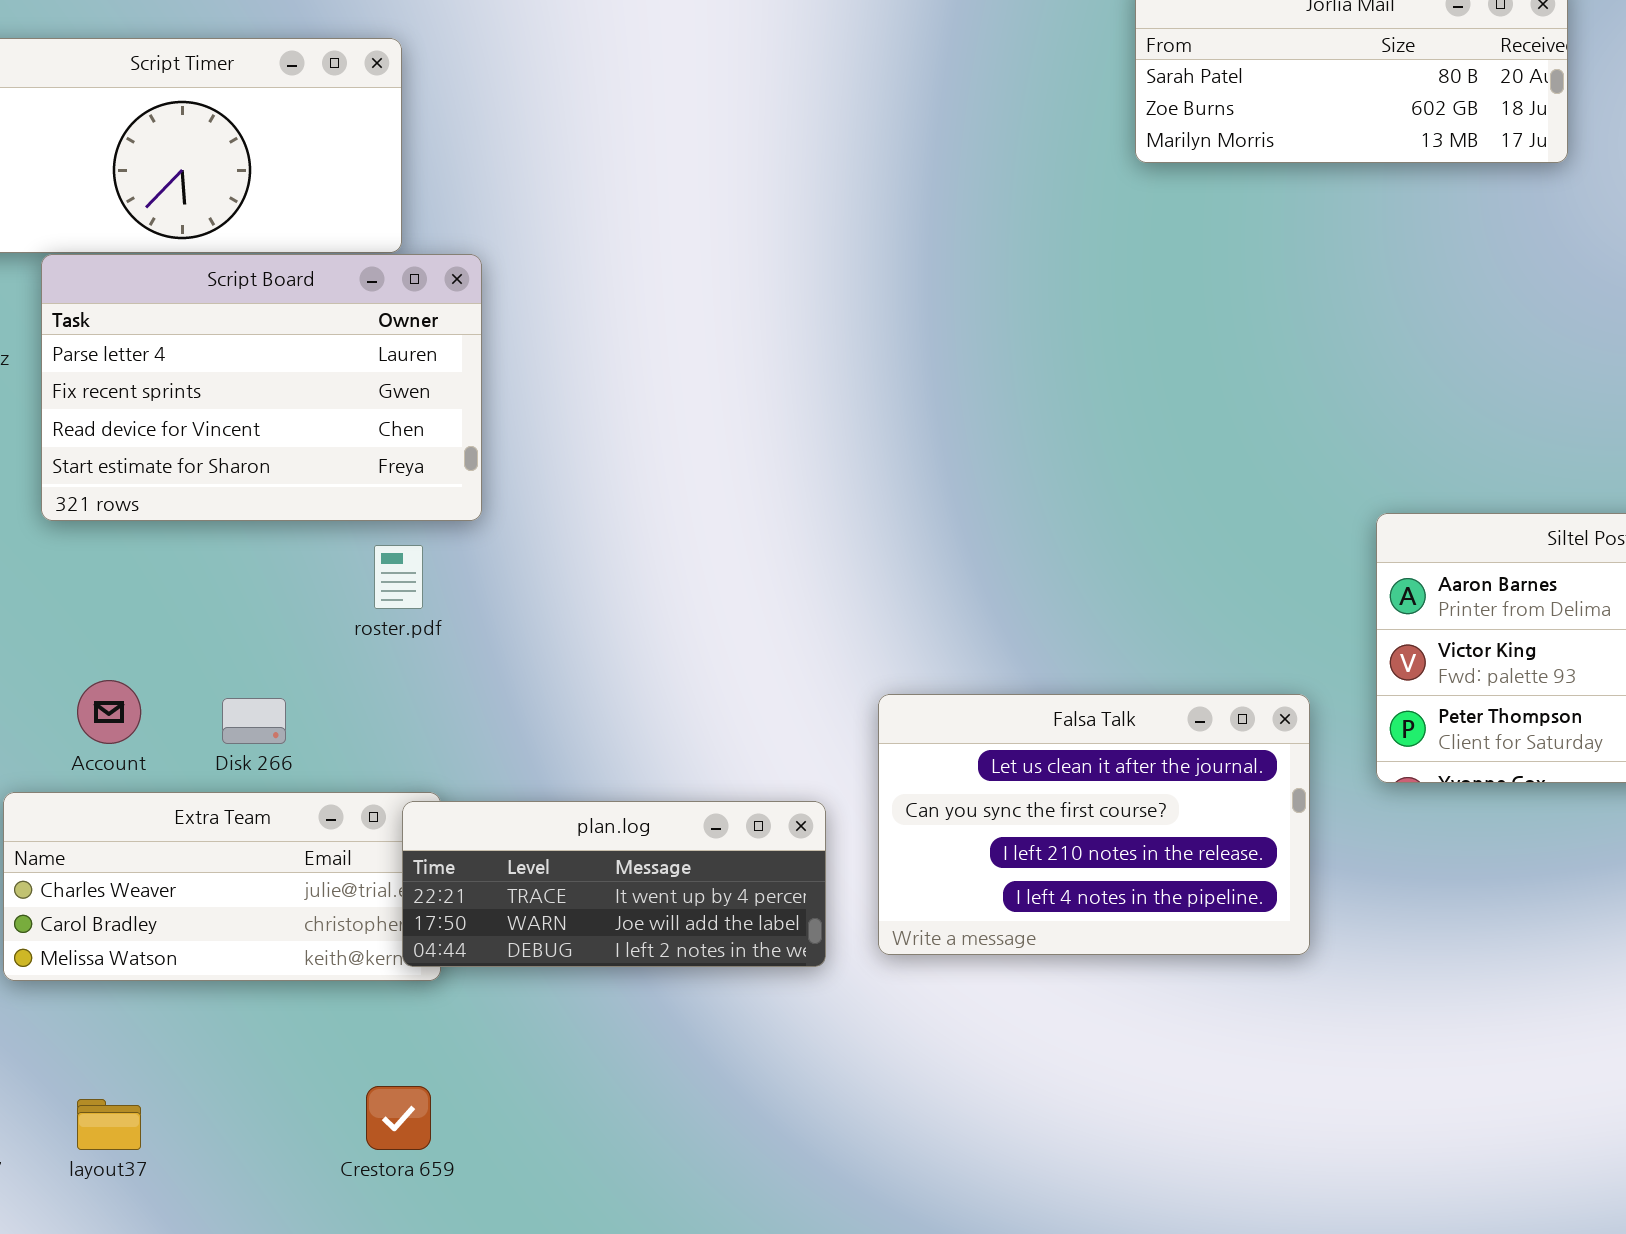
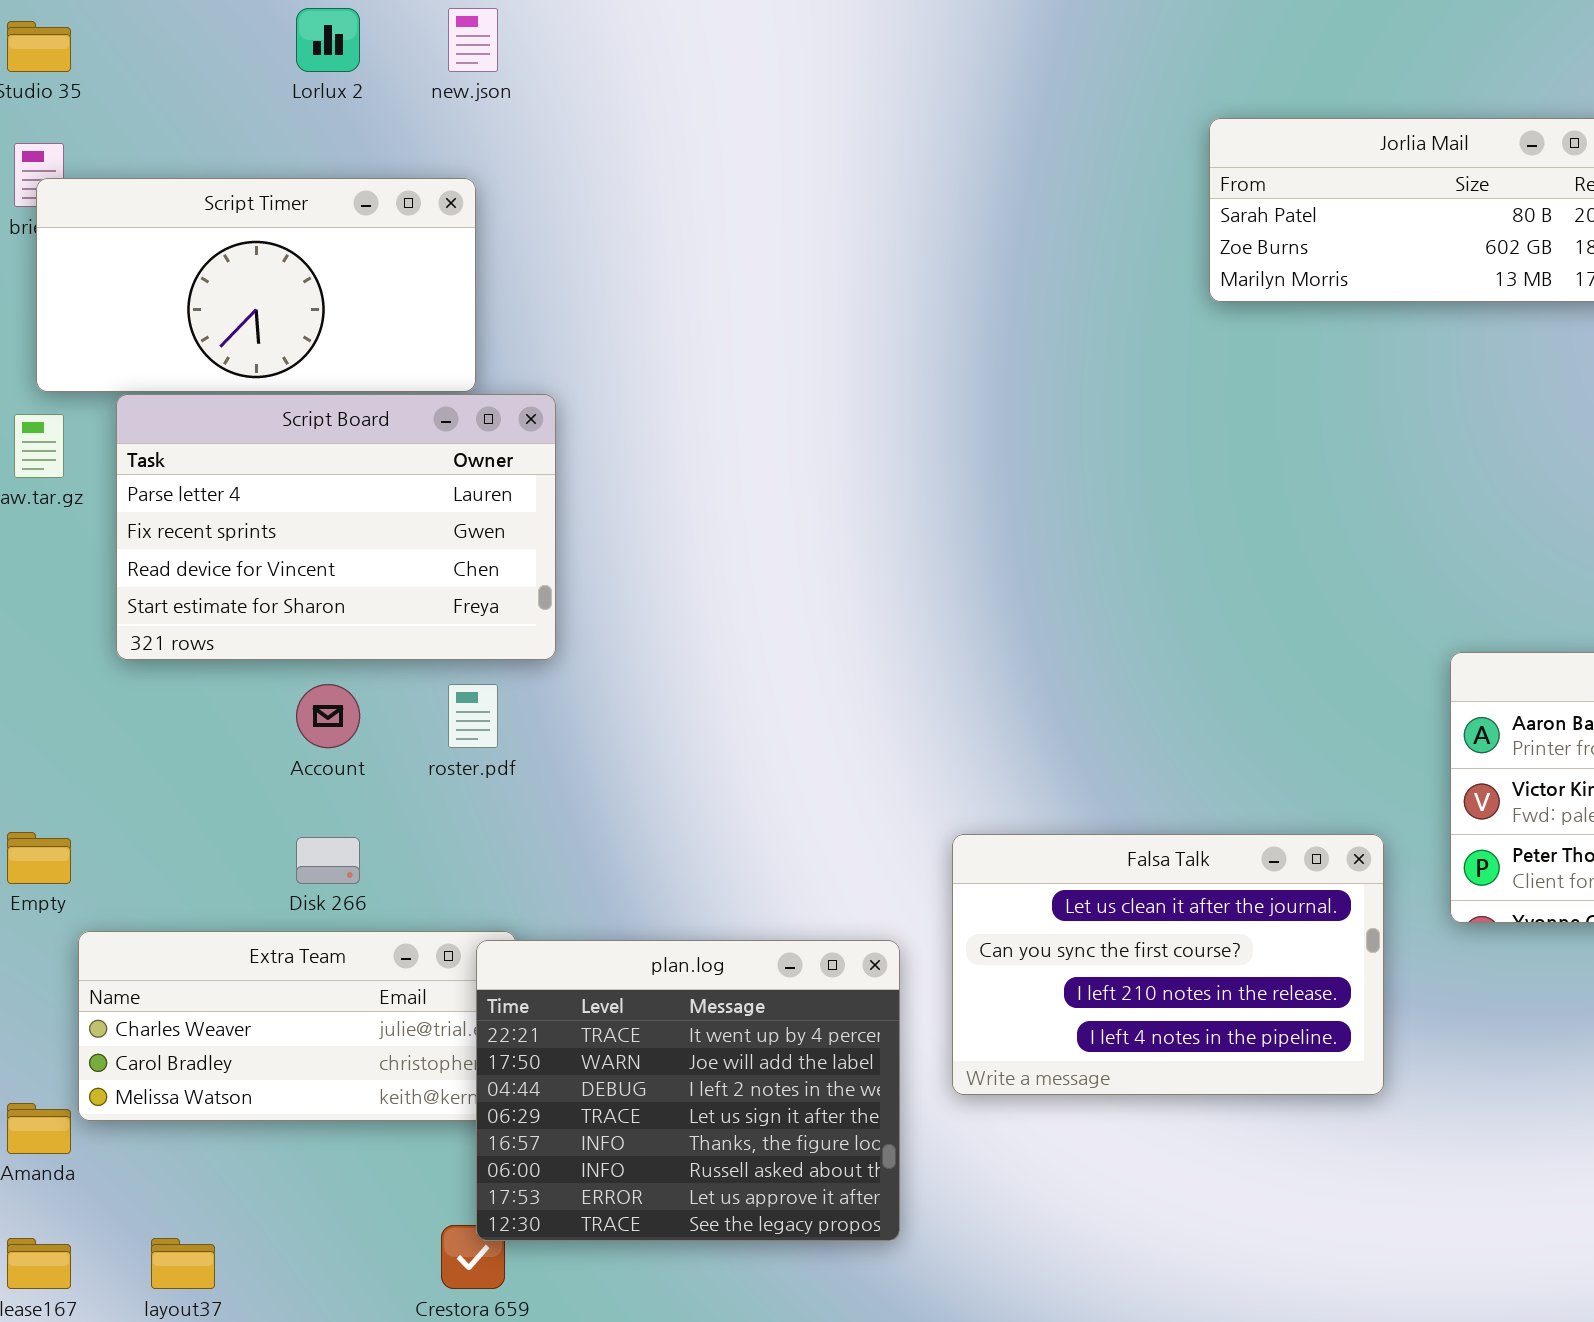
Account: [77,680,141,744] -> [296,684,360,748], moved
plan.log: [402,801,826,967] -> [476,940,900,1241], resized

